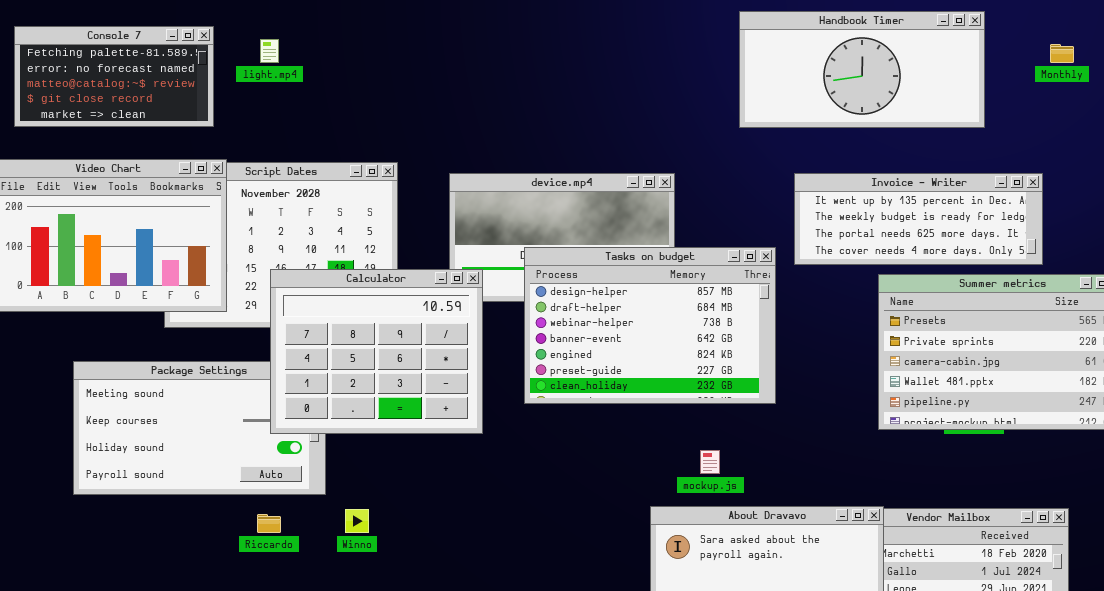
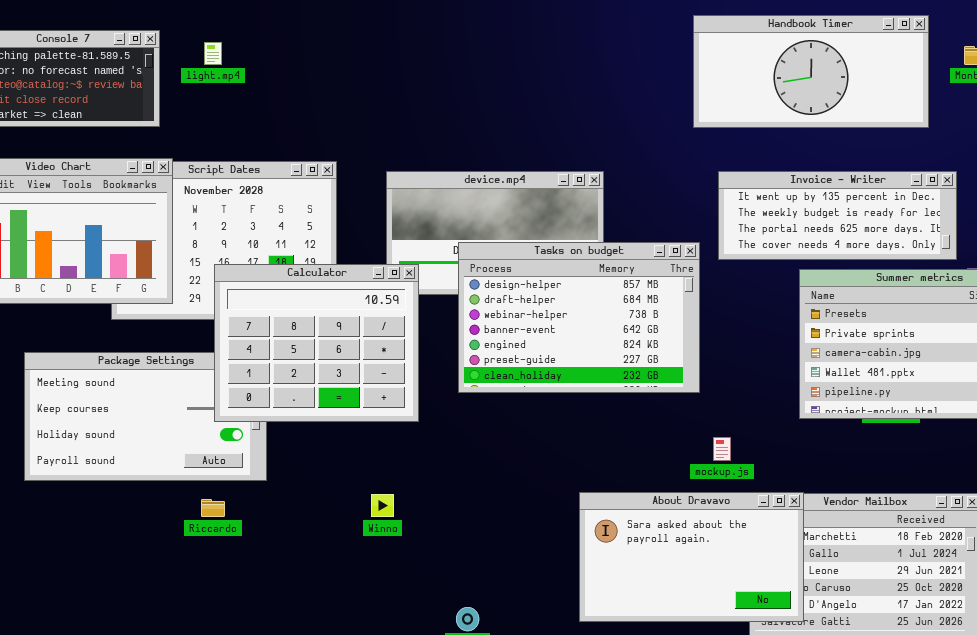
Handbook Timer: [739,11,985,128] -> [693,15,929,128], moved
mockup.js: [700,450,720,474] -> [713,437,731,461], moved
Winno: [345,509,369,533] -> [371,494,394,517], moved

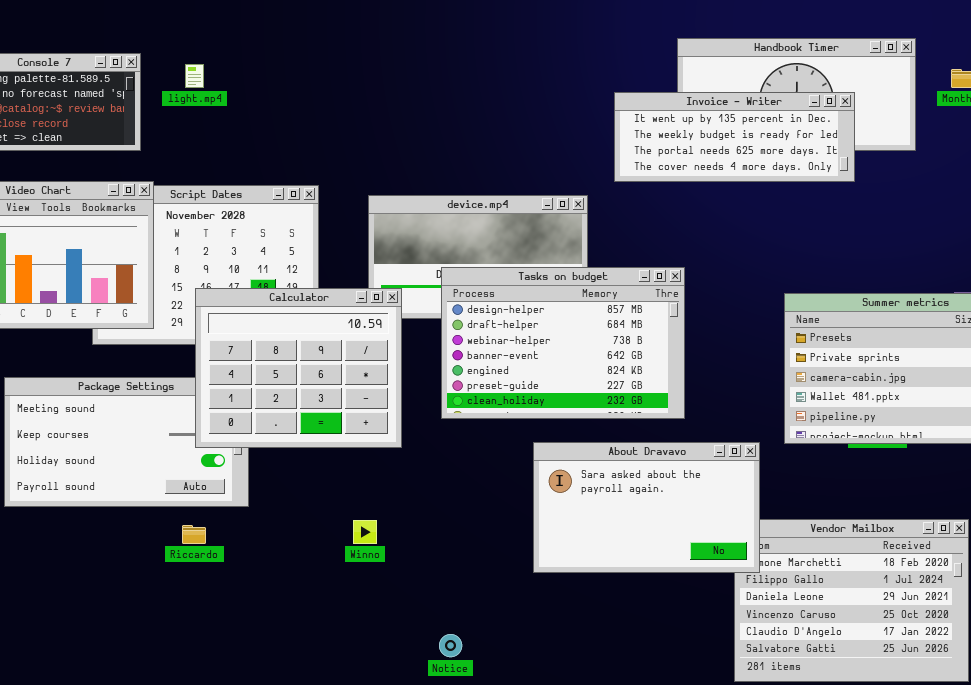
Invoice - Writer: [718,171,957,260] -> [614,92,855,182], moved
About Dravavo: [579,492,804,622] -> [533,442,760,573], moved

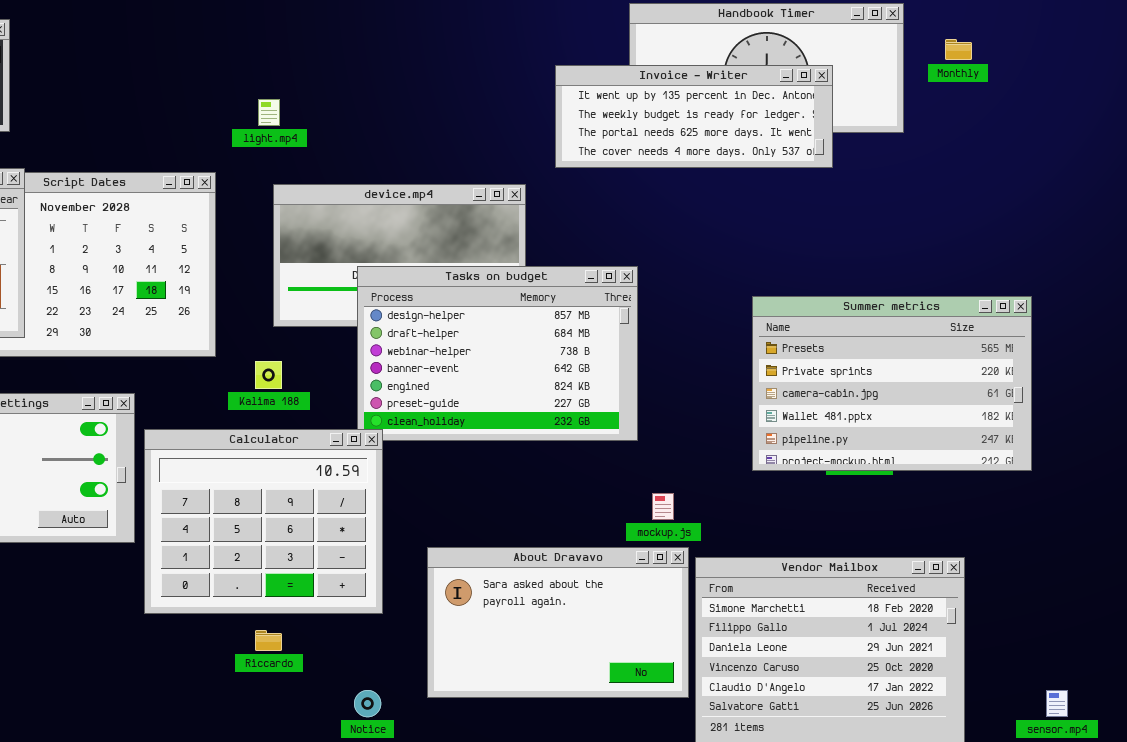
light.mp4: [185,64,204,88] -> [258,99,280,126], moved
Calculator: [195,288,402,448] -> [144,429,383,614], moved
About Dravavo: [533,442,760,573] -> [427,547,689,698], moved
Riccardo: [182,525,206,544] -> [255,630,282,651], moved

